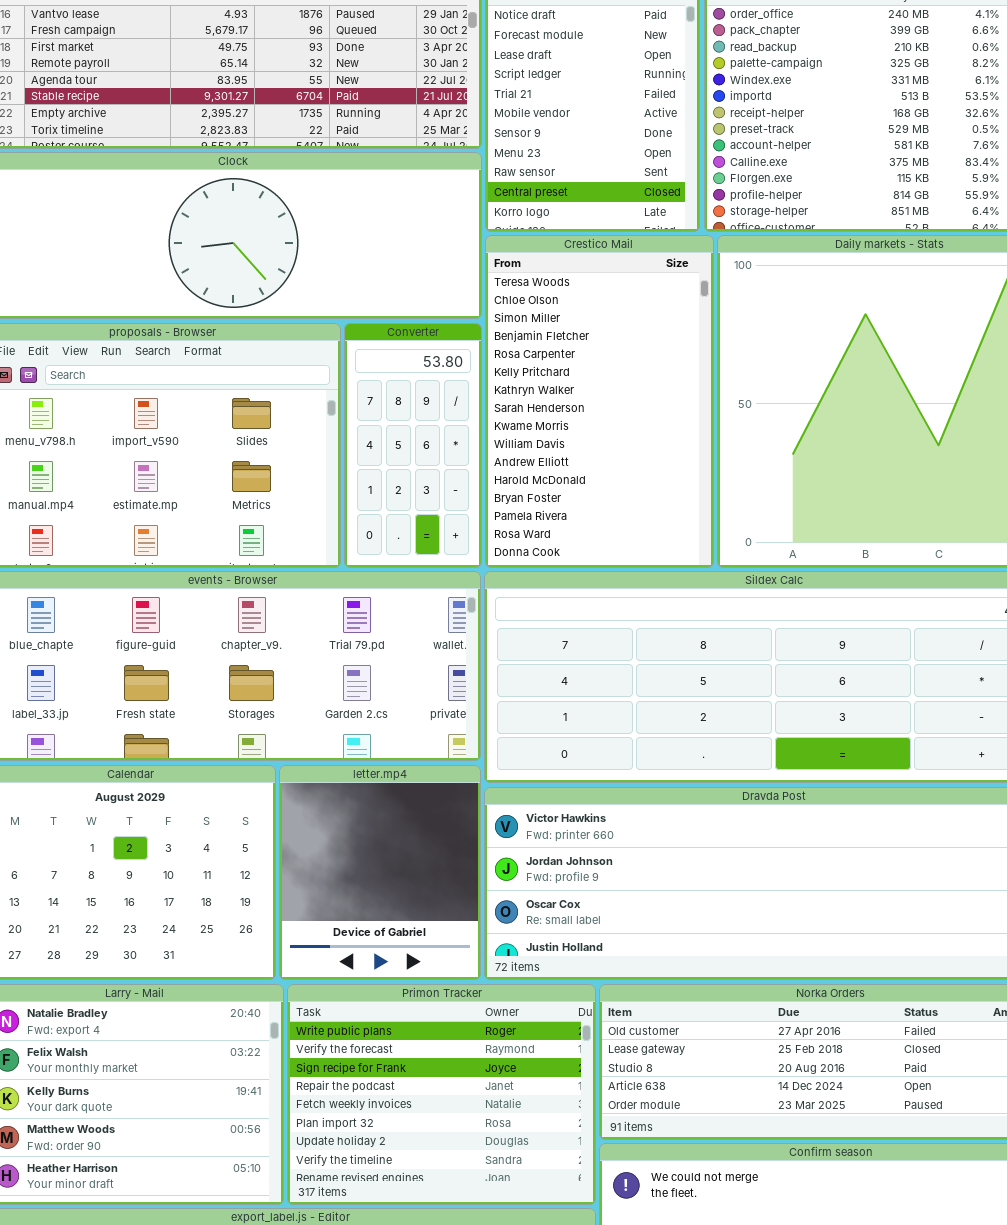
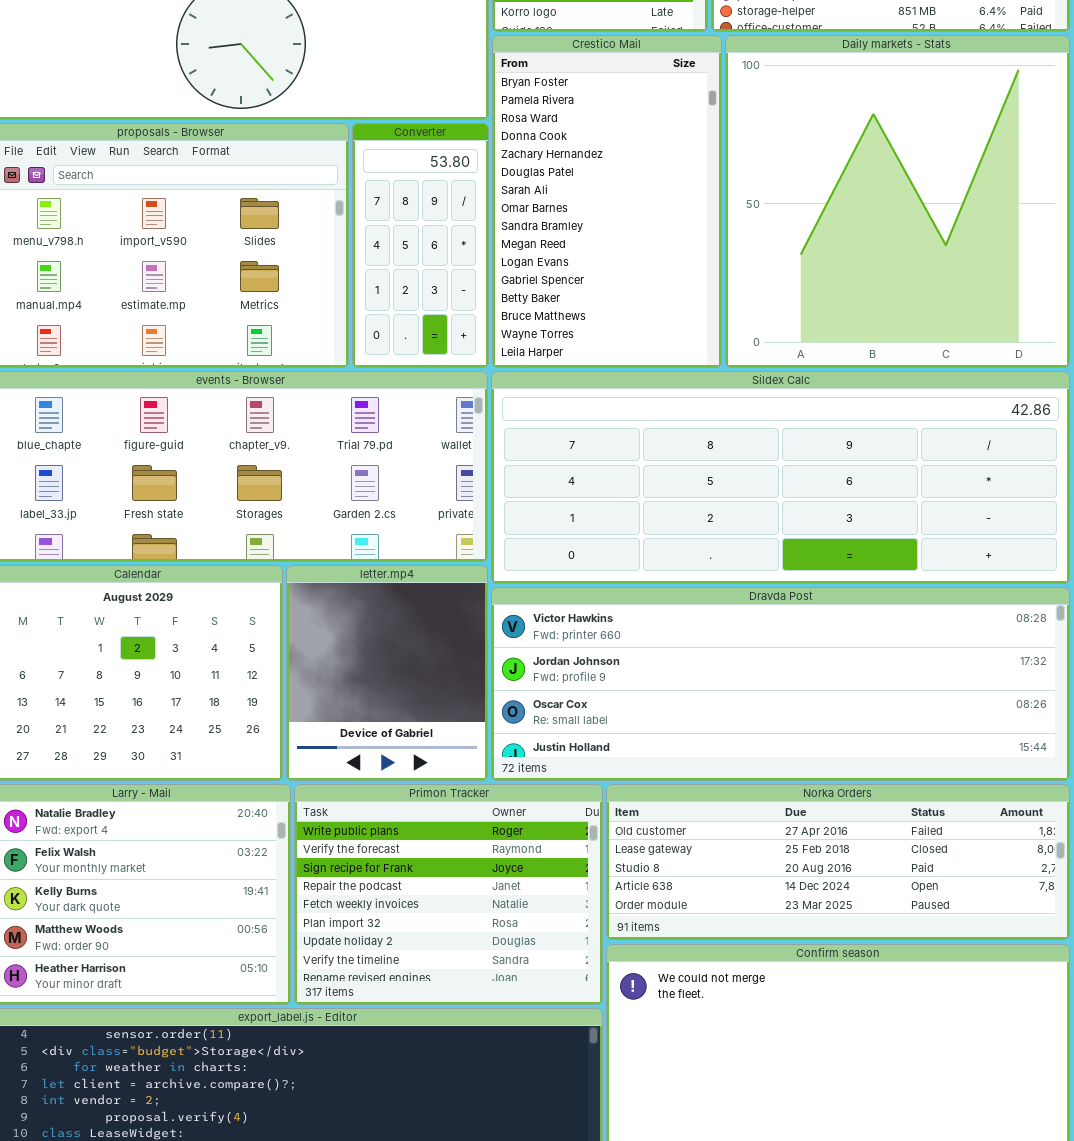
Crestico Mail: [485,235,714,568] -> [492,35,722,368], scrolled down 12 rows

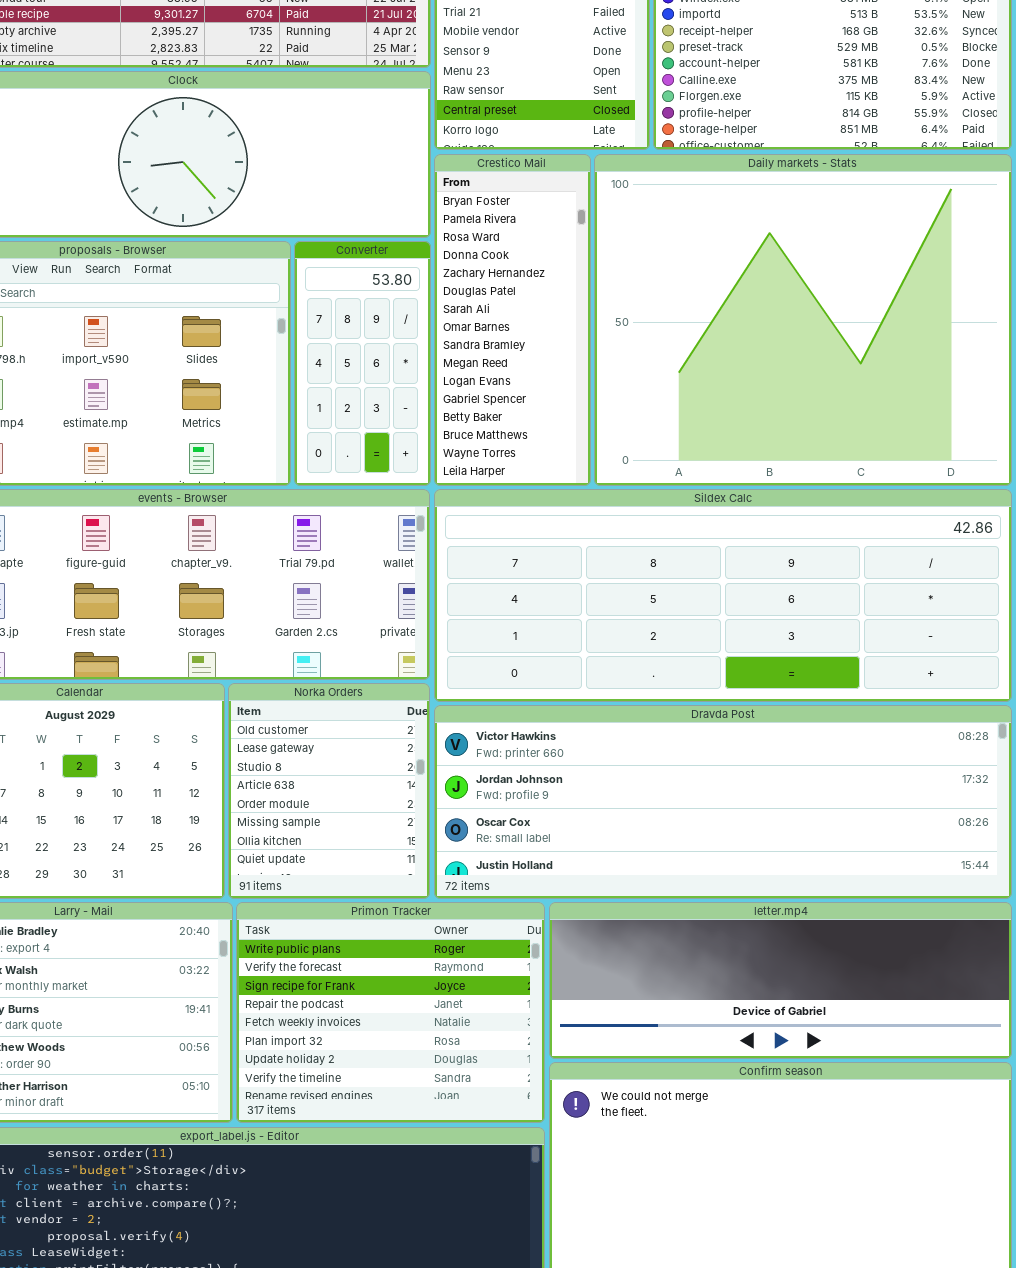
Crestico Mail: [492,35,722,368] -> [434,154,591,486], resized
Daily markets - Stats: [725,35,1070,368] -> [594,154,1012,486], resized
letter.mp4: [286,565,488,781] -> [549,902,1012,1059], moved, resized
Norka Orders: [606,784,1070,940] -> [228,683,430,899], moved, resized

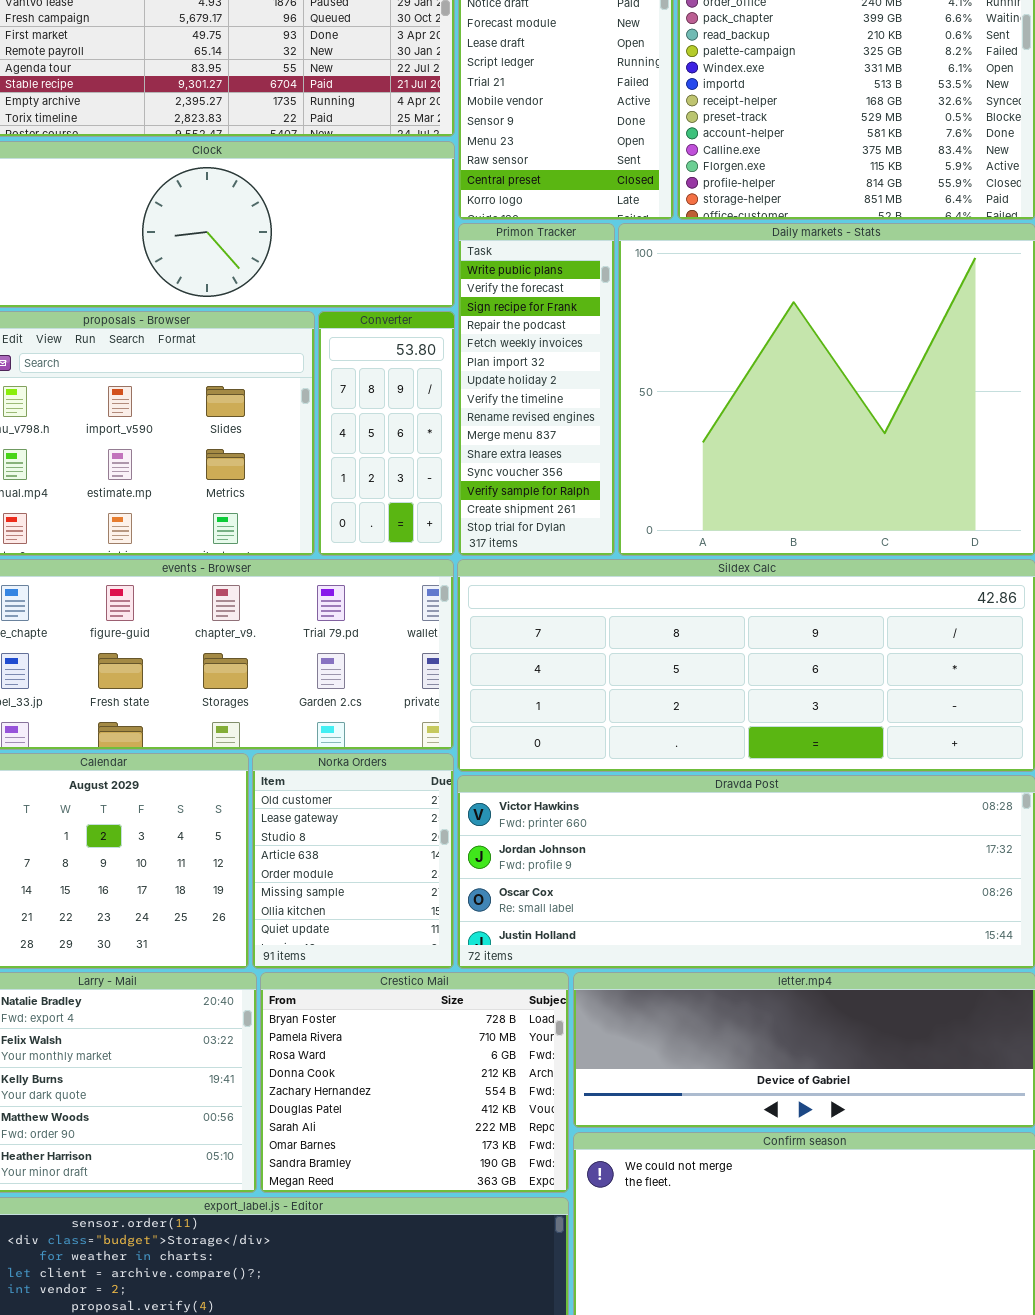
Crestico Mail: [434,154,591,486] -> [260,972,569,1193], moved, resized
Primon Tracker: [236,902,545,1123] -> [458,223,615,556], moved, resized

